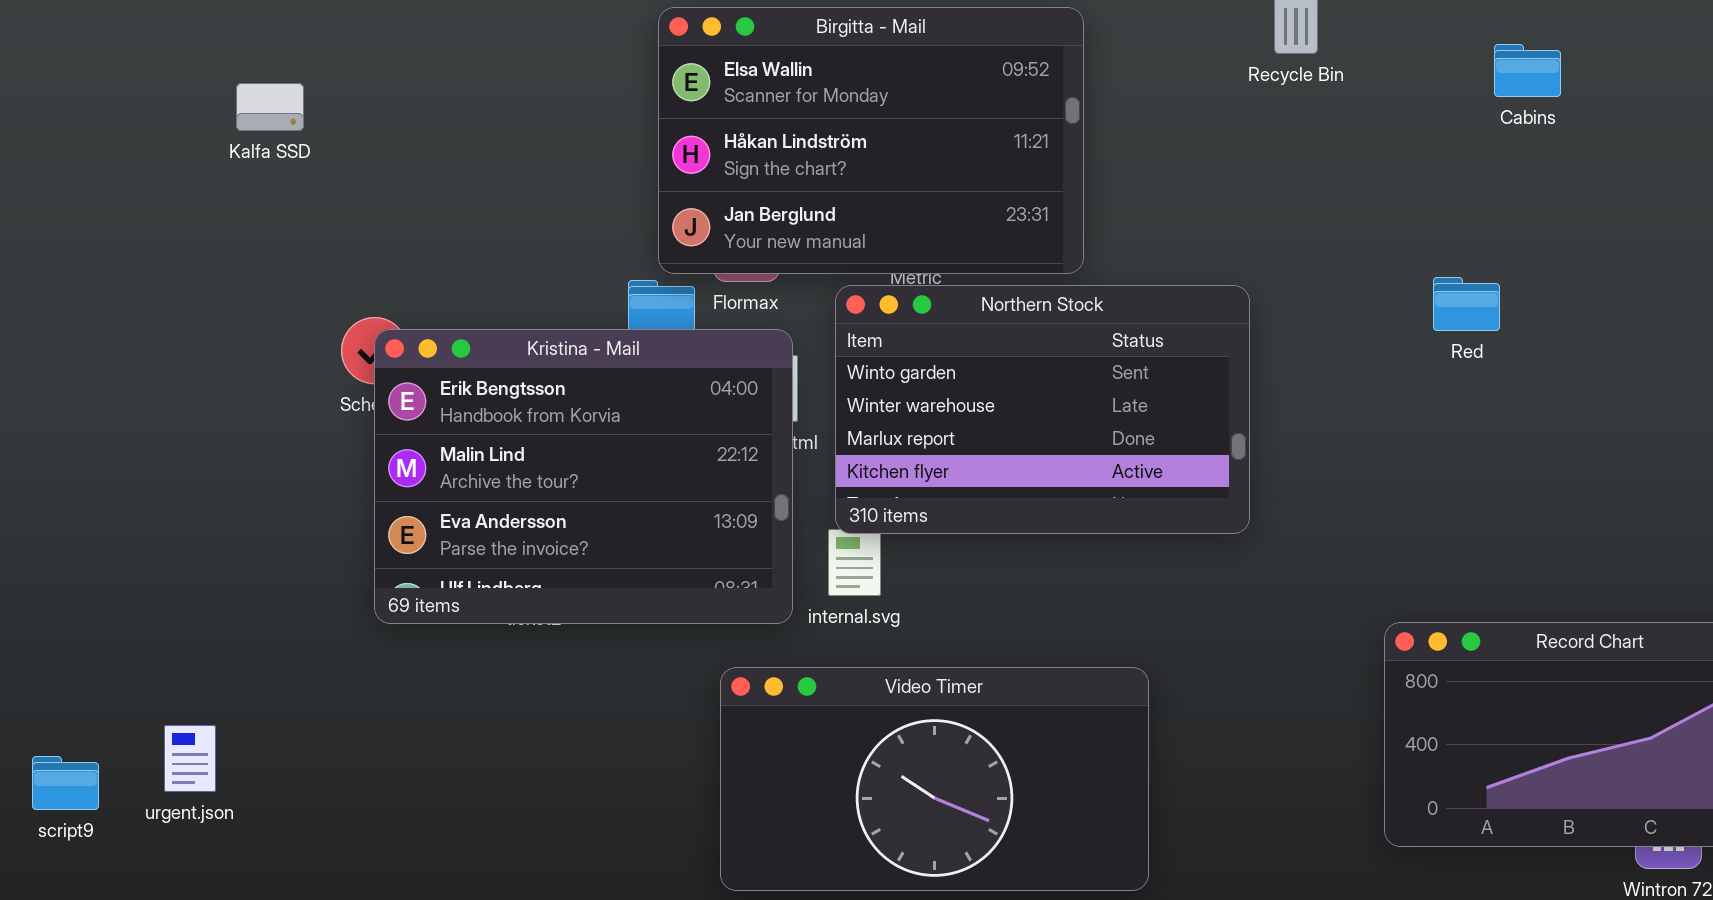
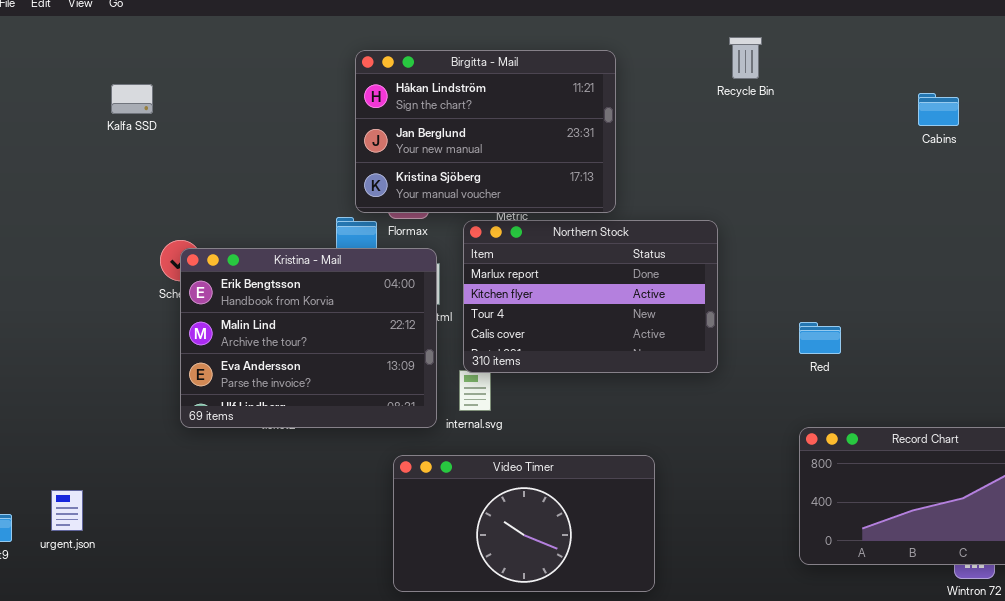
Birgitta - Mail: [658,7,1084,274] -> [355,50,616,213], scrolled down 1 row
Cabins: [1494,44,1561,97] -> [918,93,959,126], moved
Kalfa SSD: [236,83,304,131] -> [111,84,153,114], moved
Red: [1433,277,1500,331] -> [799,322,841,354], moved
Northern Stock: [835,285,1250,534] -> [463,220,718,373], scrolled down 2 rows

